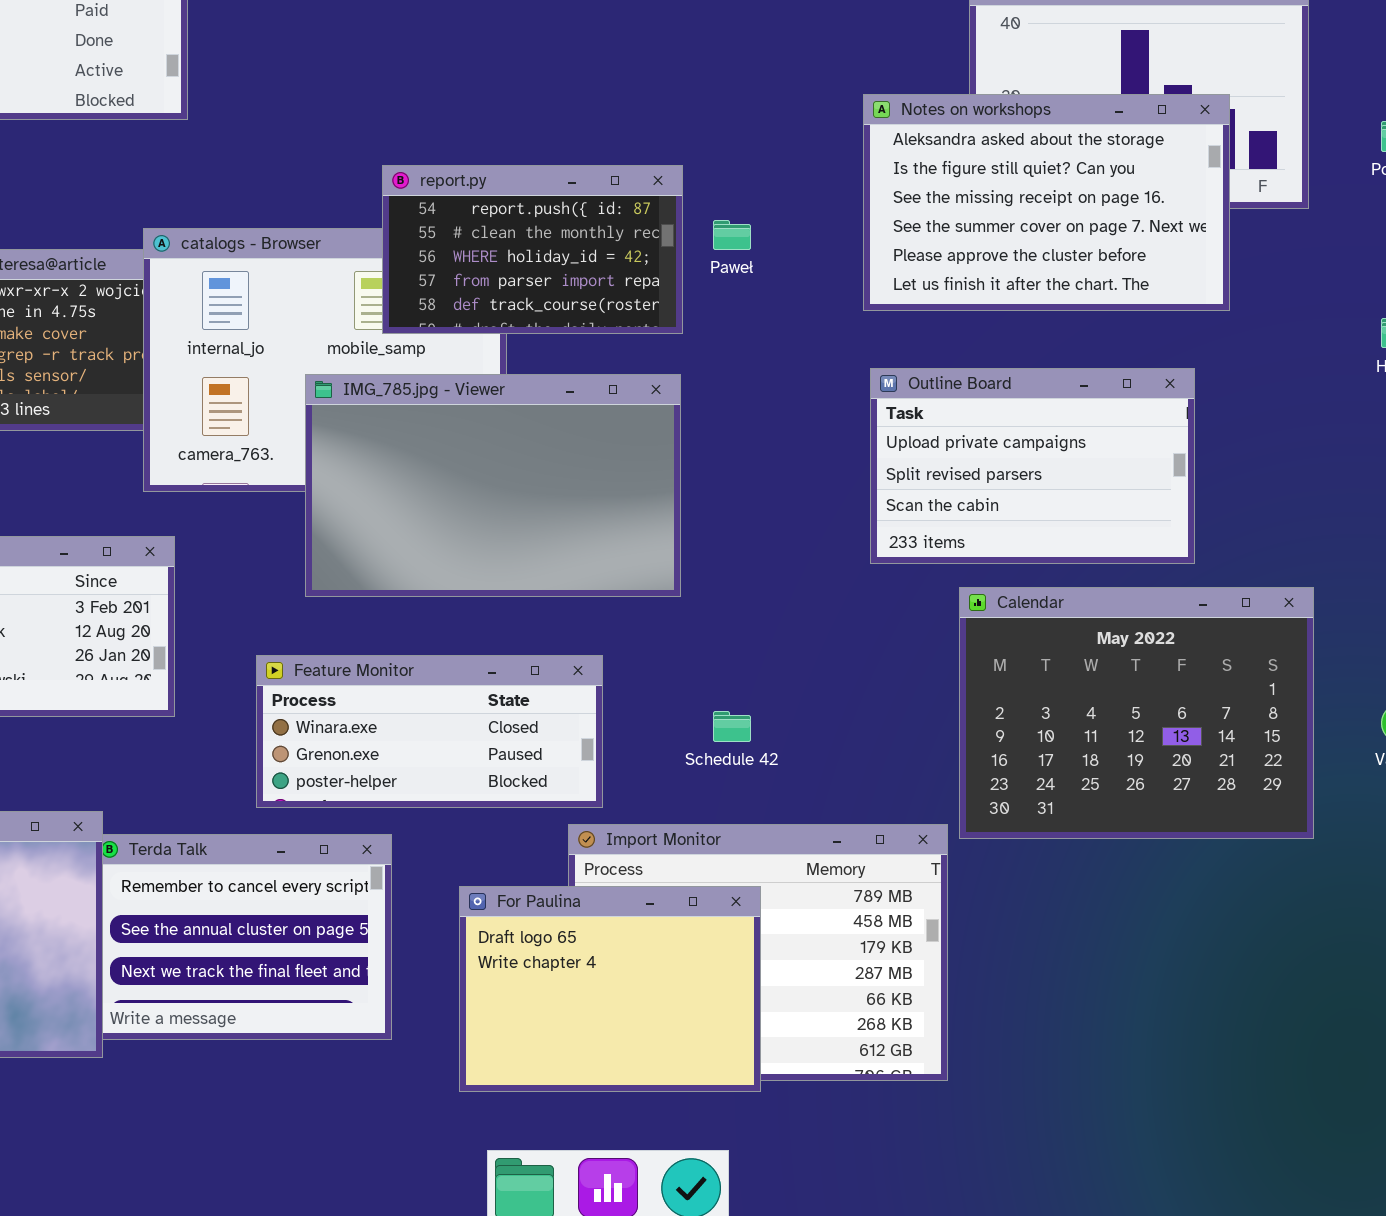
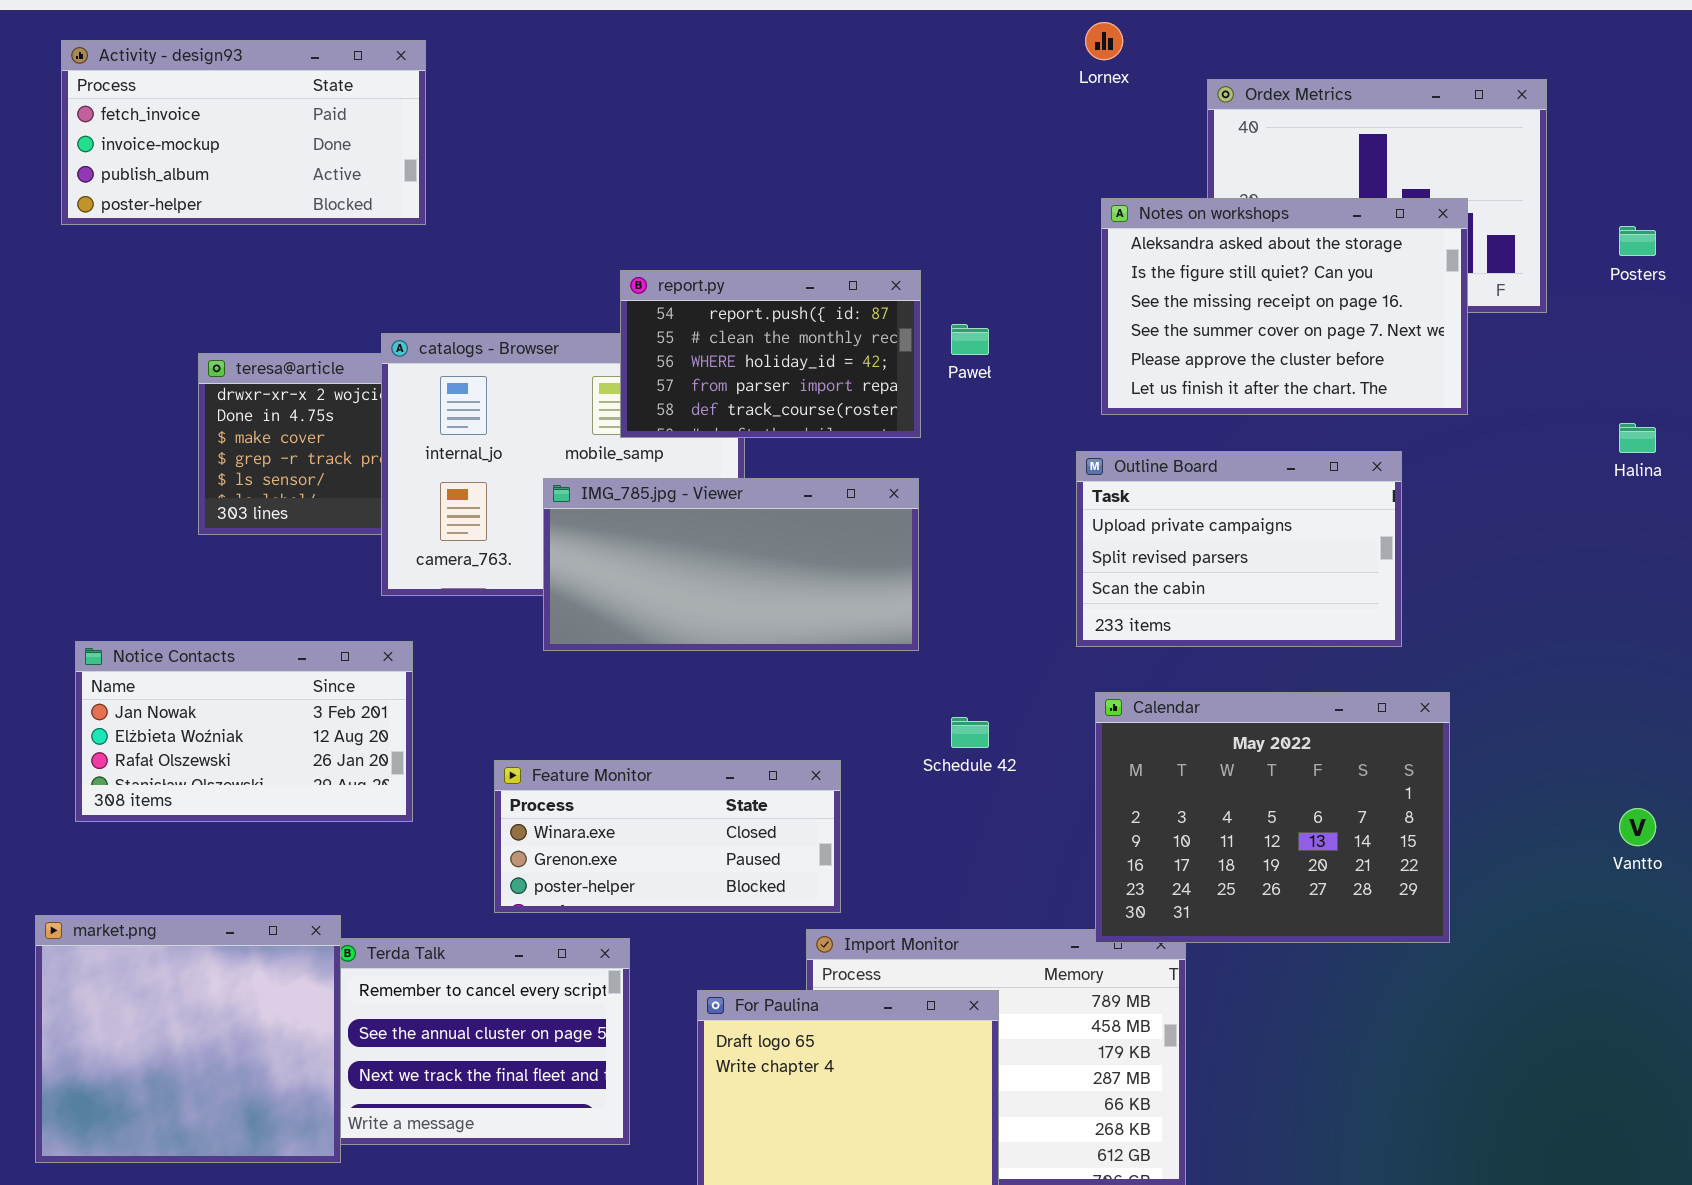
Outline Board: [870,368,1195,564] -> [1076,451,1402,647], moved
IMG_785.jpg - Viewer: [305,374,681,597] -> [543,478,919,651], resized
Calendar: [959,587,1314,839] -> [1095,692,1450,943], moved
Schedule 42: [713,711,751,742] -> [951,717,989,748], moved

